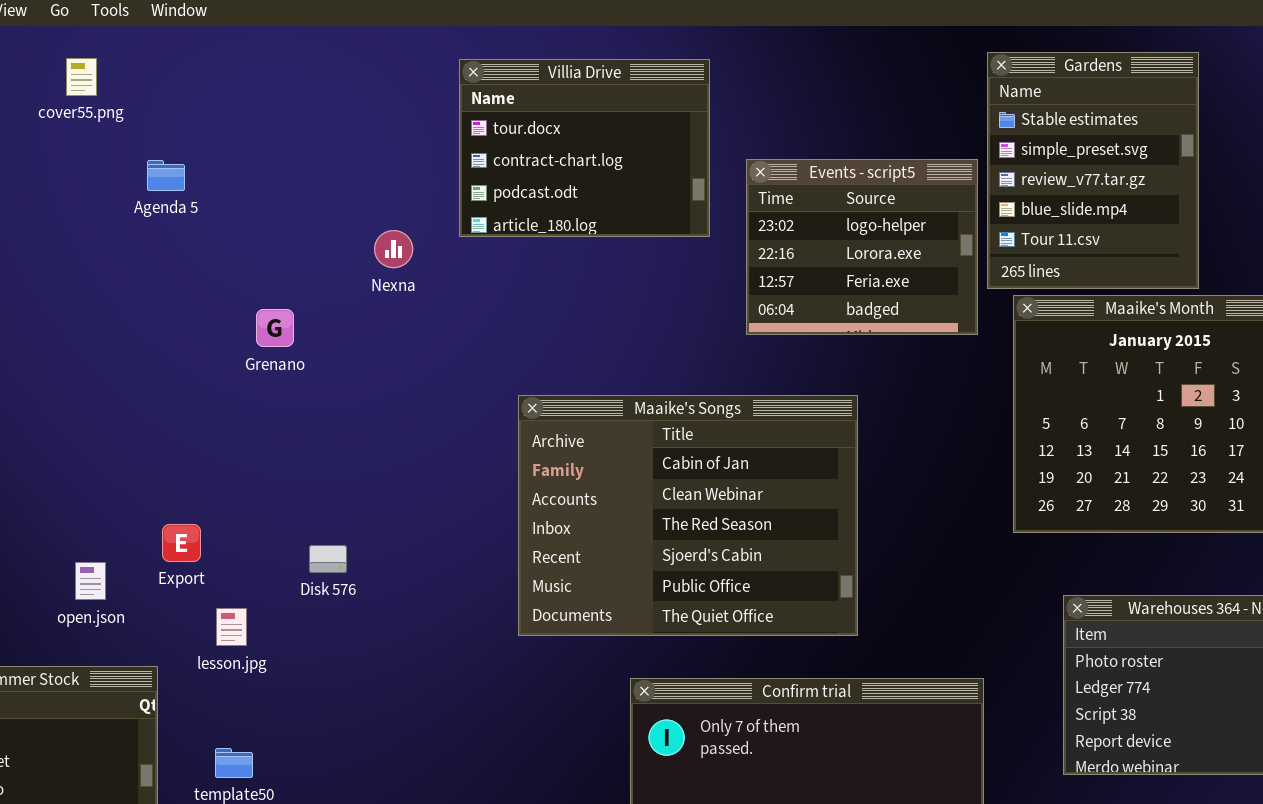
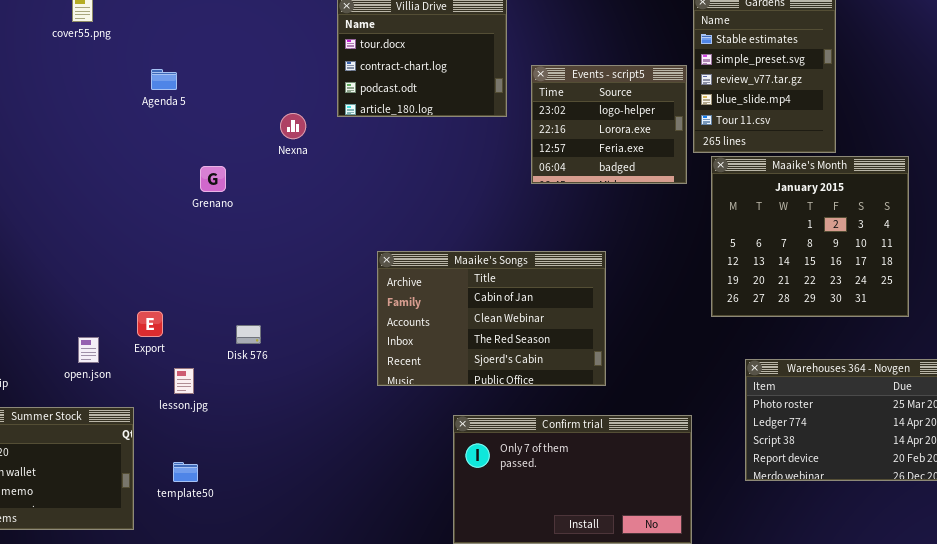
Agenda 5: [147,160,185,191] -> [151,69,177,90], moved
Maaike's Songs: [518,395,858,636] -> [377,251,606,386], resized

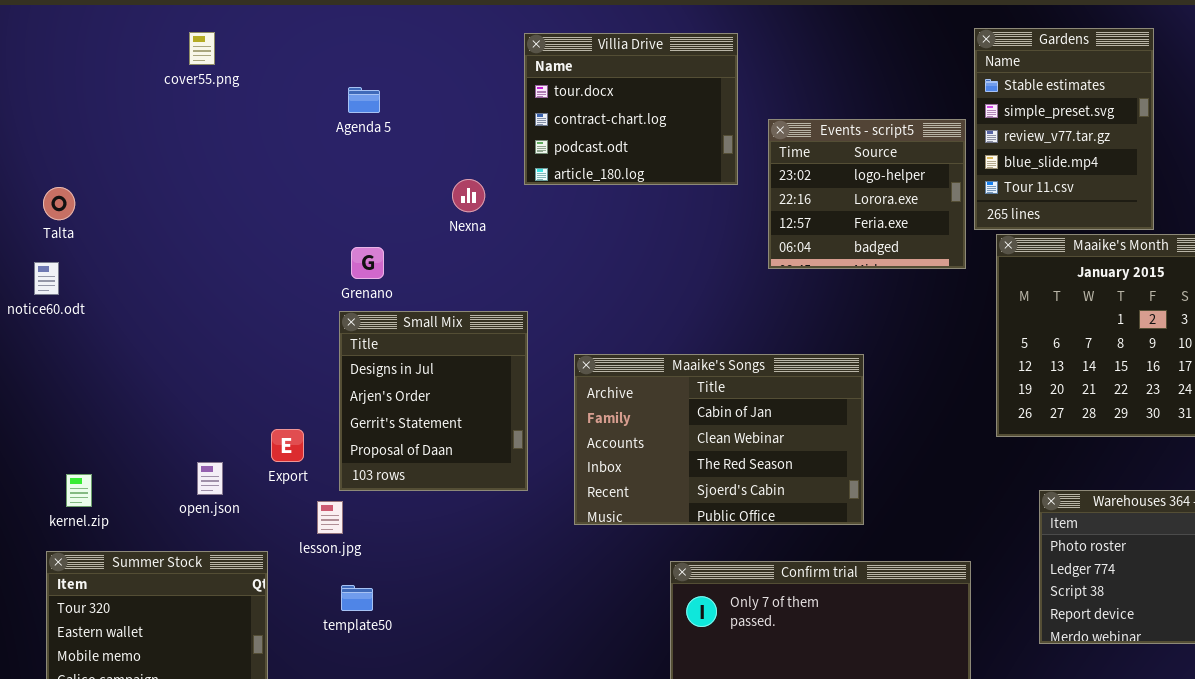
Agenda 5: [151,69,177,90] -> [348,87,380,113], moved
Small Mix: none -> [339,311,528,491], opened
template50: [173,462,198,482] -> [341,585,373,611], moved

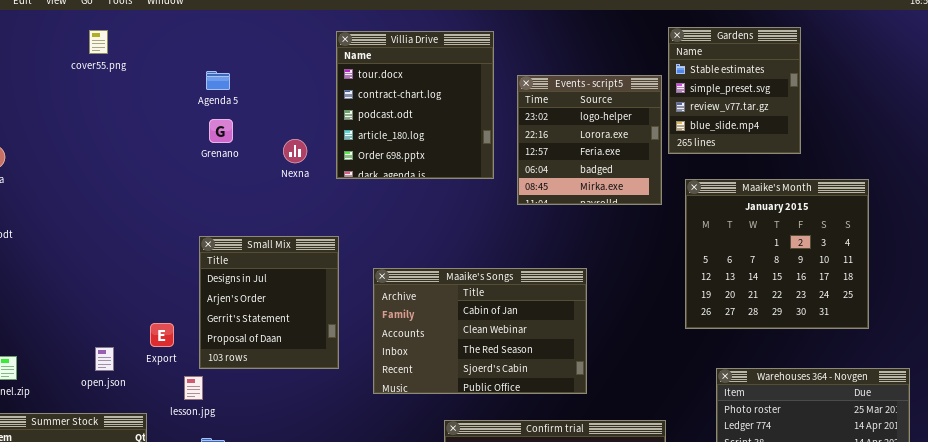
Gardens: [974,28,1154,230] -> [668,27,801,154], resized
Villia Drive: [524,33,738,185] -> [336,31,494,179], resized
Events - script5: [768,119,966,269] -> [517,75,662,205], resized
Grenano: [351,247,384,279] -> [209,119,233,143], moved

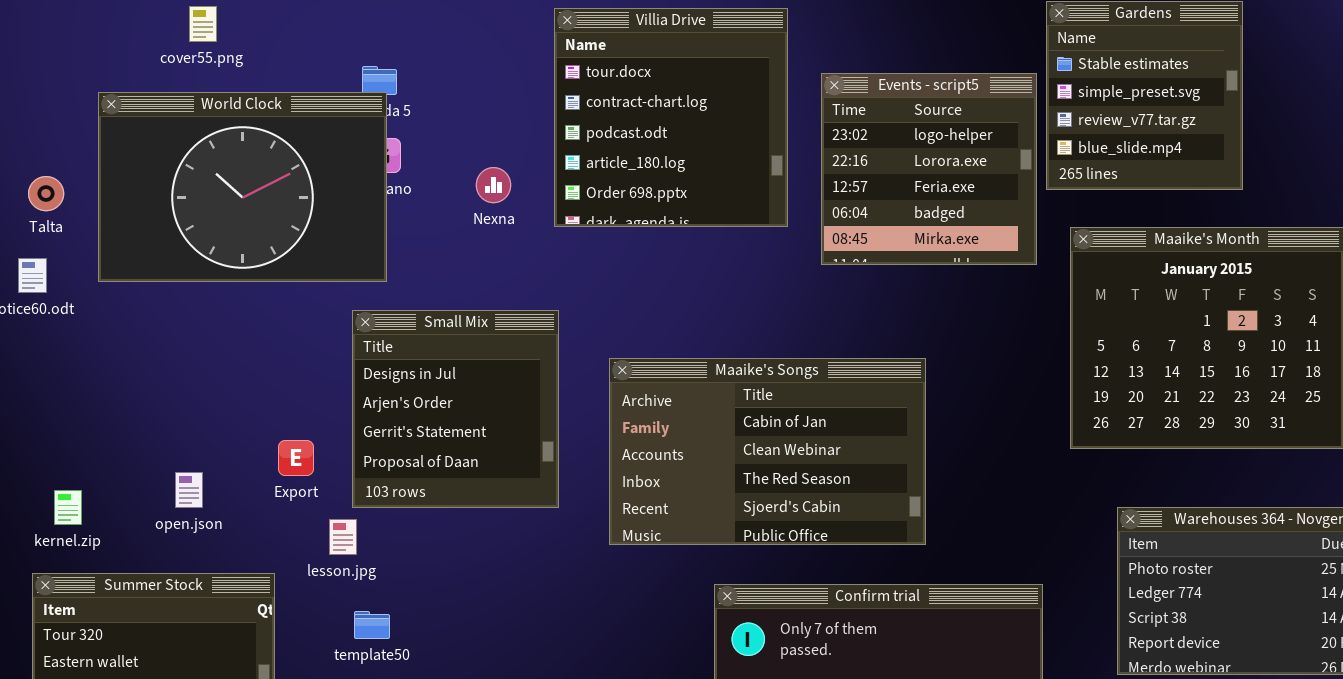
World Clock: none -> [98,92,387,282], opened
open.json: [95,347,114,371] -> [175,472,203,508], moved

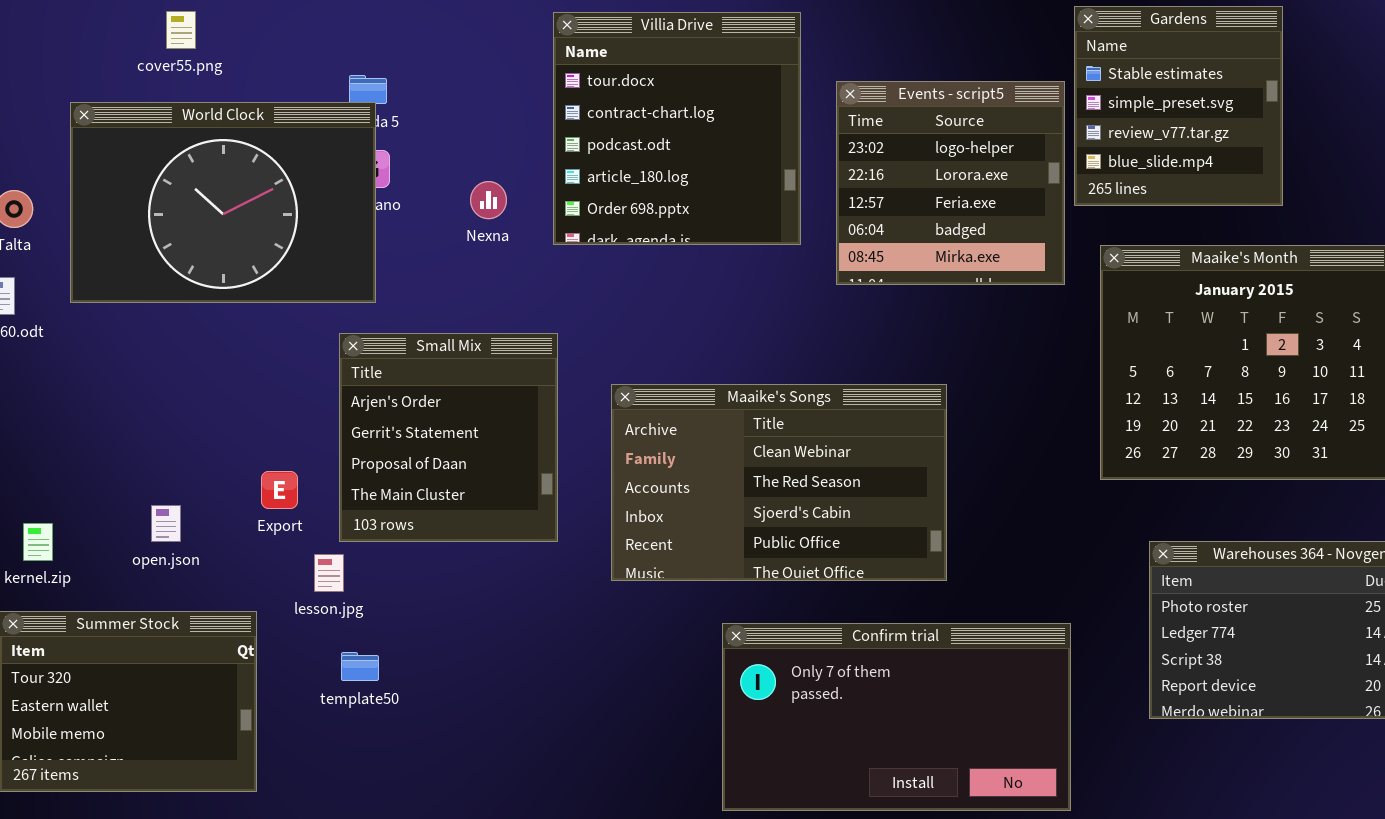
Small Mix: [352,310,559,508] -> [339,333,558,542], scrolled down 1 row
Maaike's Songs: [609,358,926,545] -> [611,384,947,581], scrolled down 1 row

